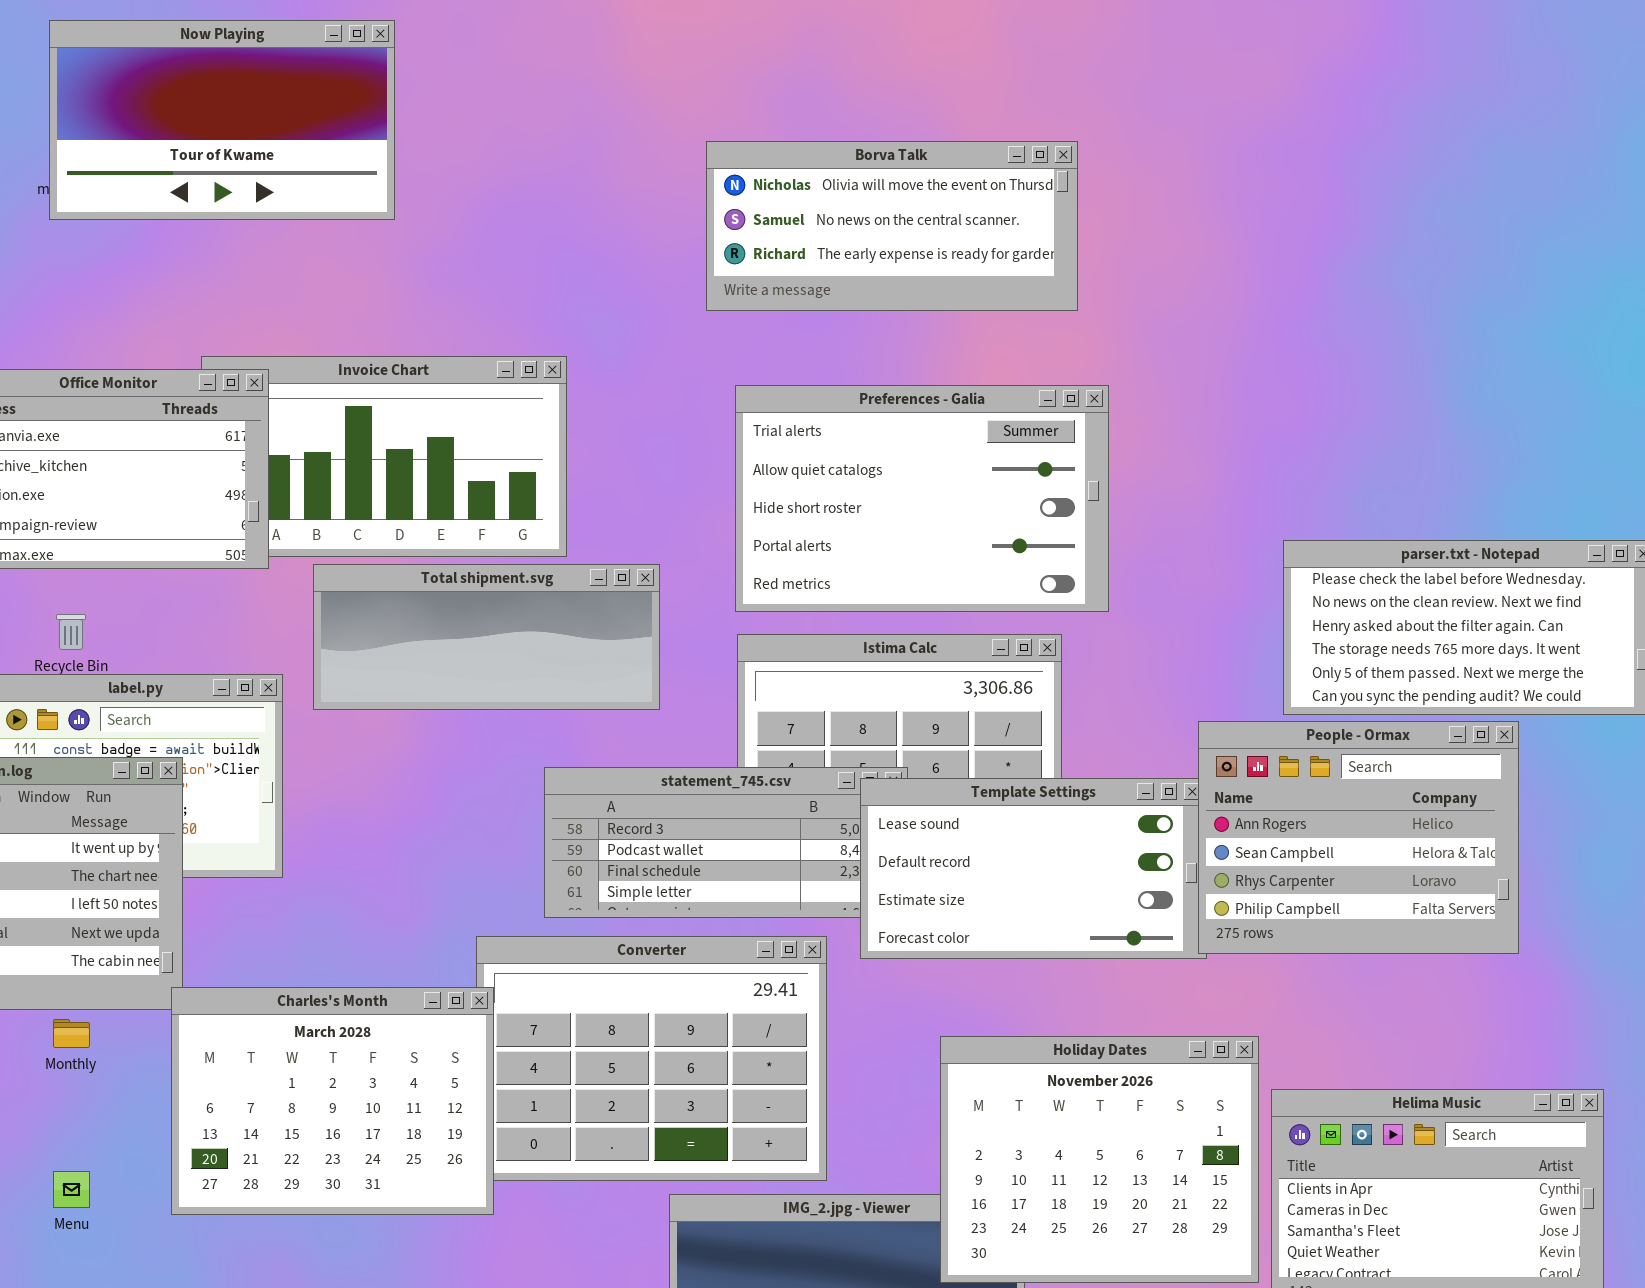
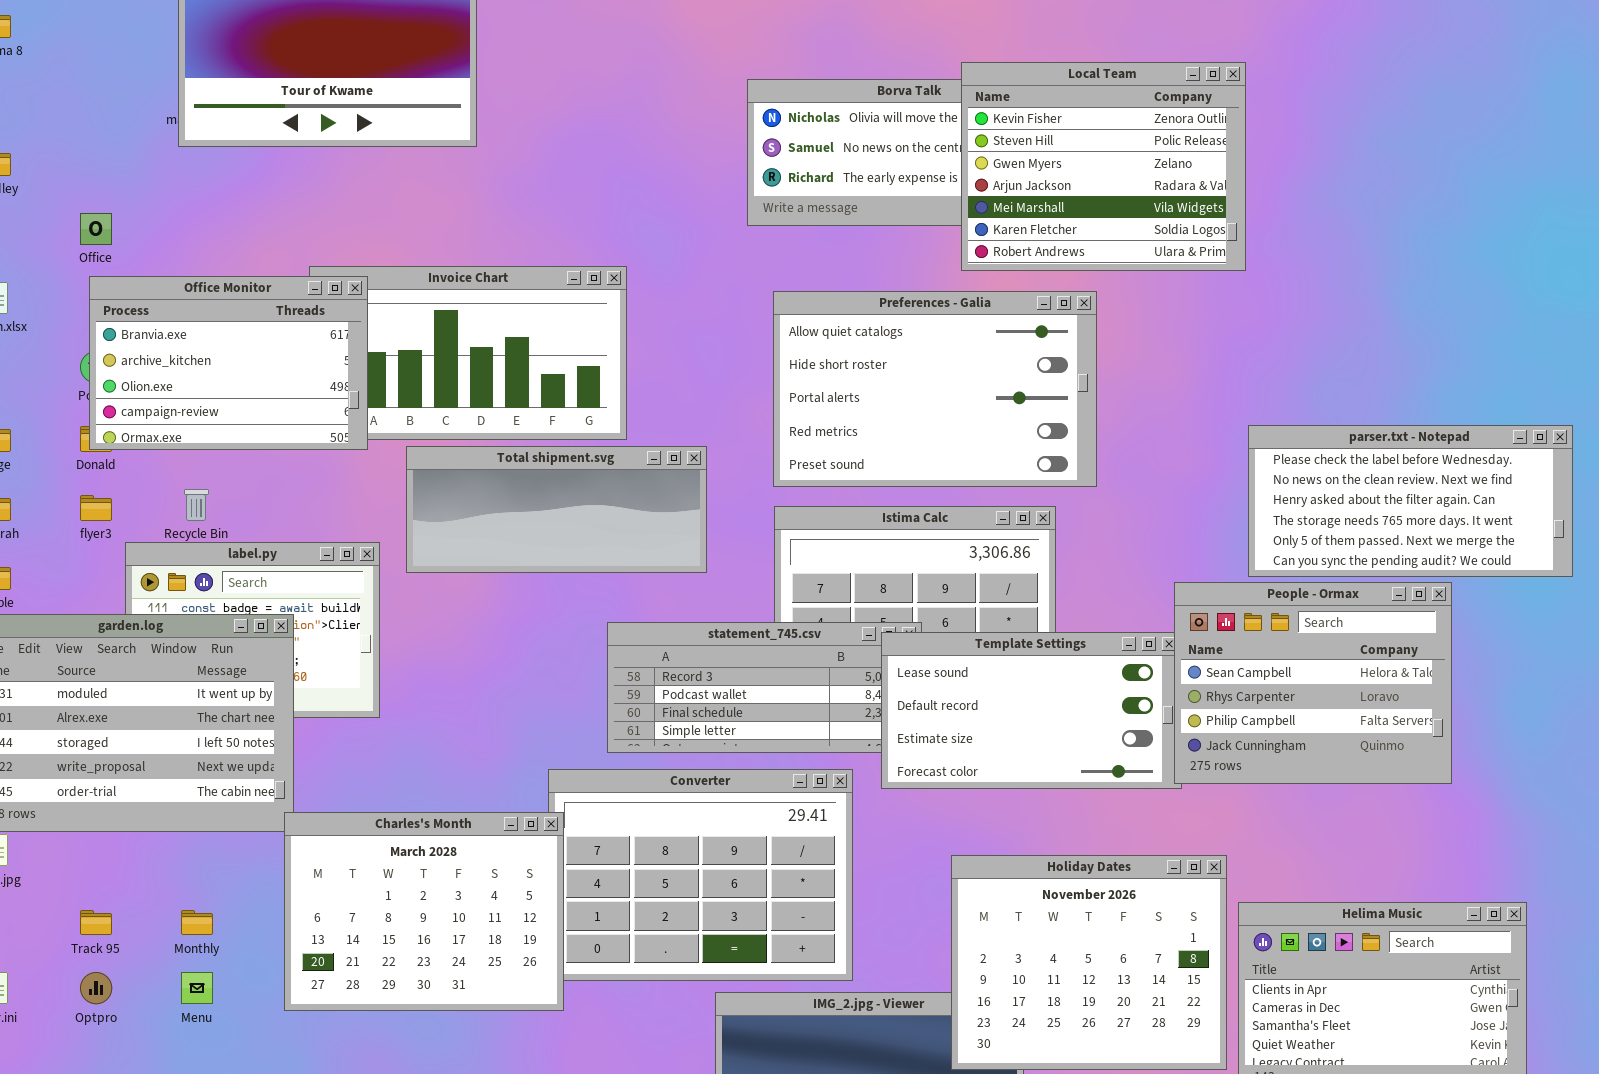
Local Team: none -> [961,62,1246,271], opened
Preferences - Galia: [735,385,1109,612] -> [773,291,1097,487], scrolled down 1 row
People - Ormax: [1198,721,1519,954] -> [1174,582,1452,784], scrolled down 1 row
Monthly: [53,1019,90,1048] -> [181,910,213,935], moved

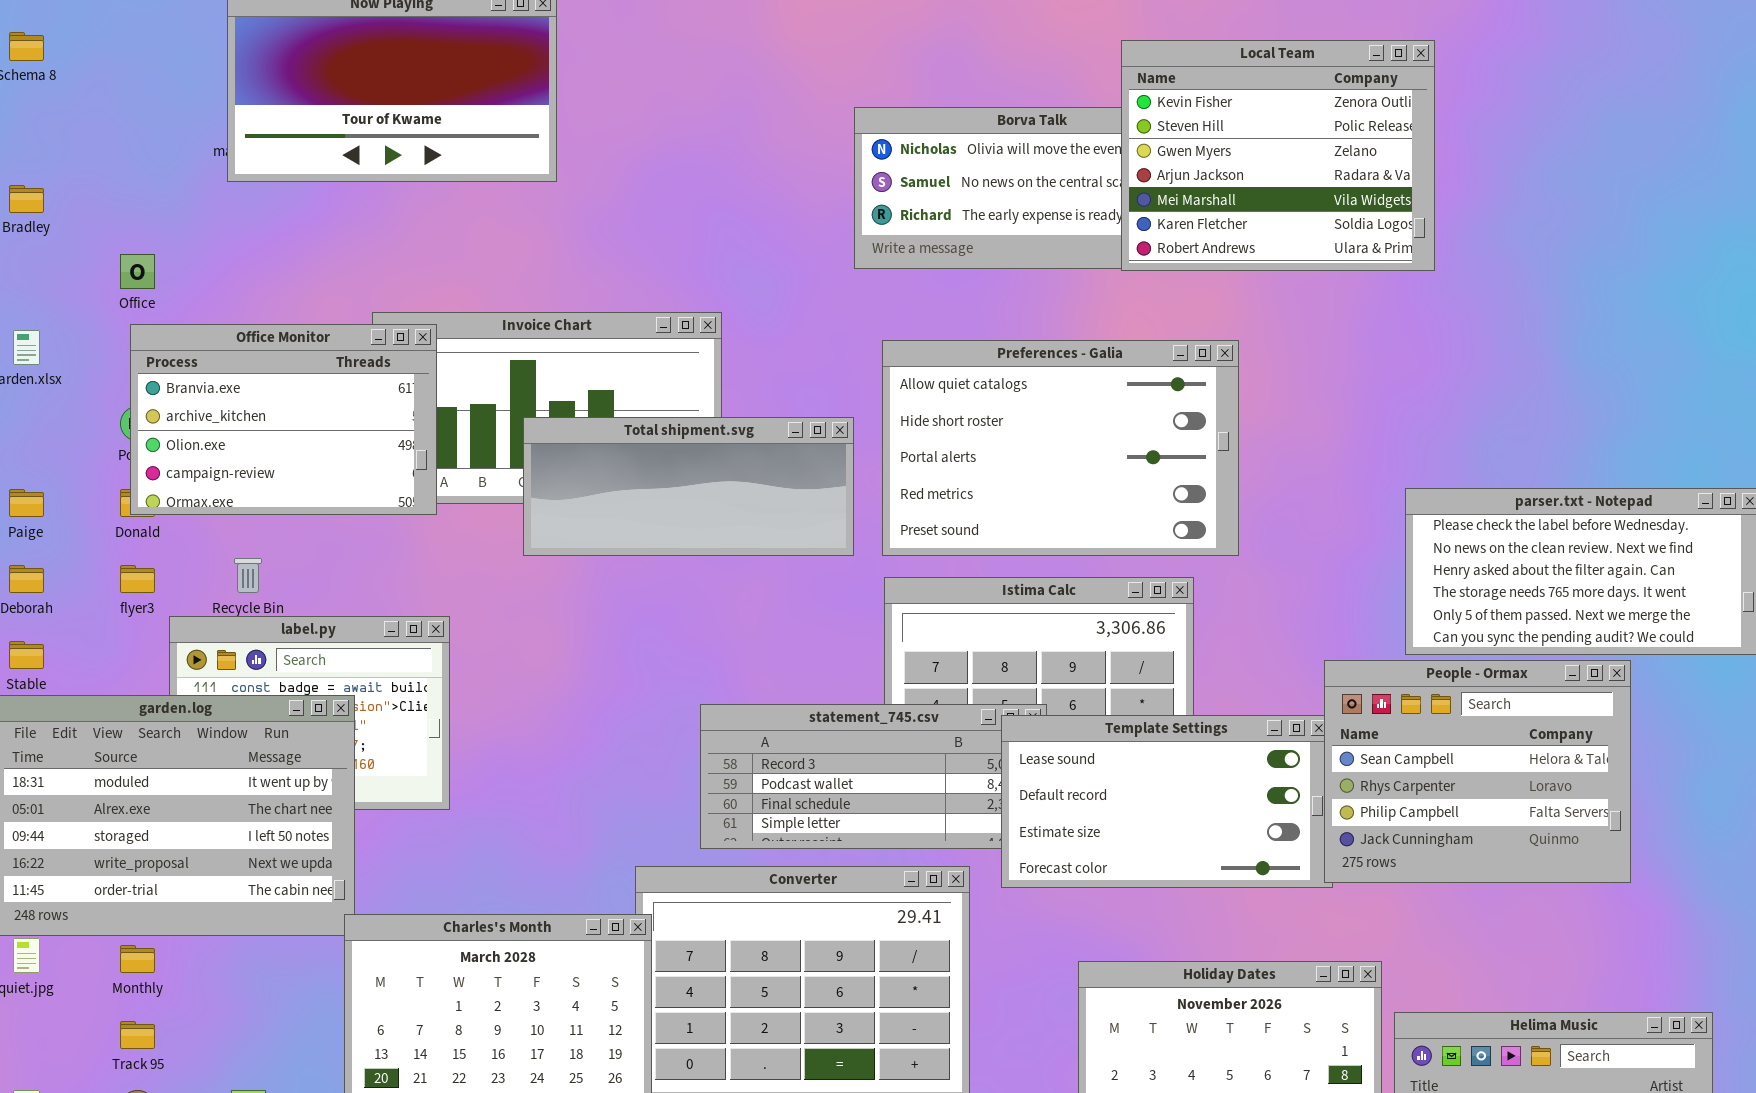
Local Team: [961,62,1246,271] -> [1121,40,1435,271], moved
Total shipment.svg: [406,446,707,573] -> [523,417,854,556], moved
Monthly: [181,910,213,935] -> [120,945,155,973], moved

